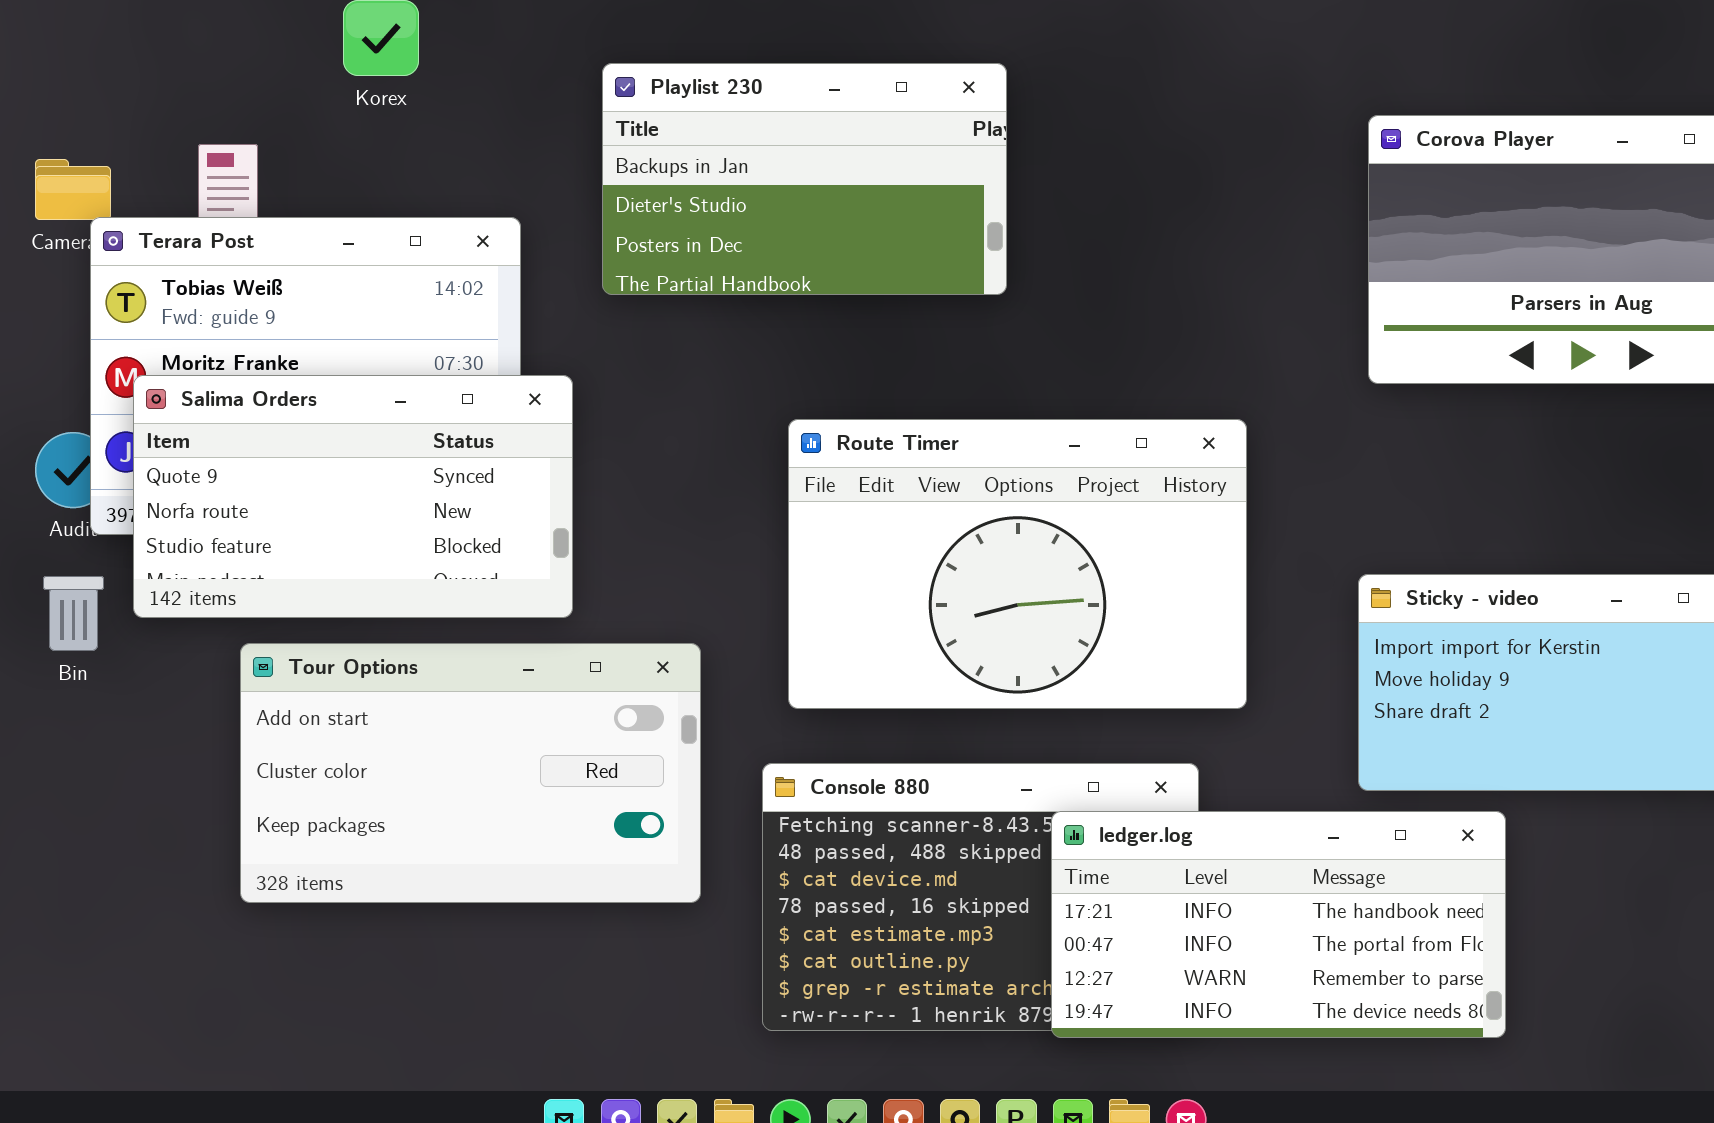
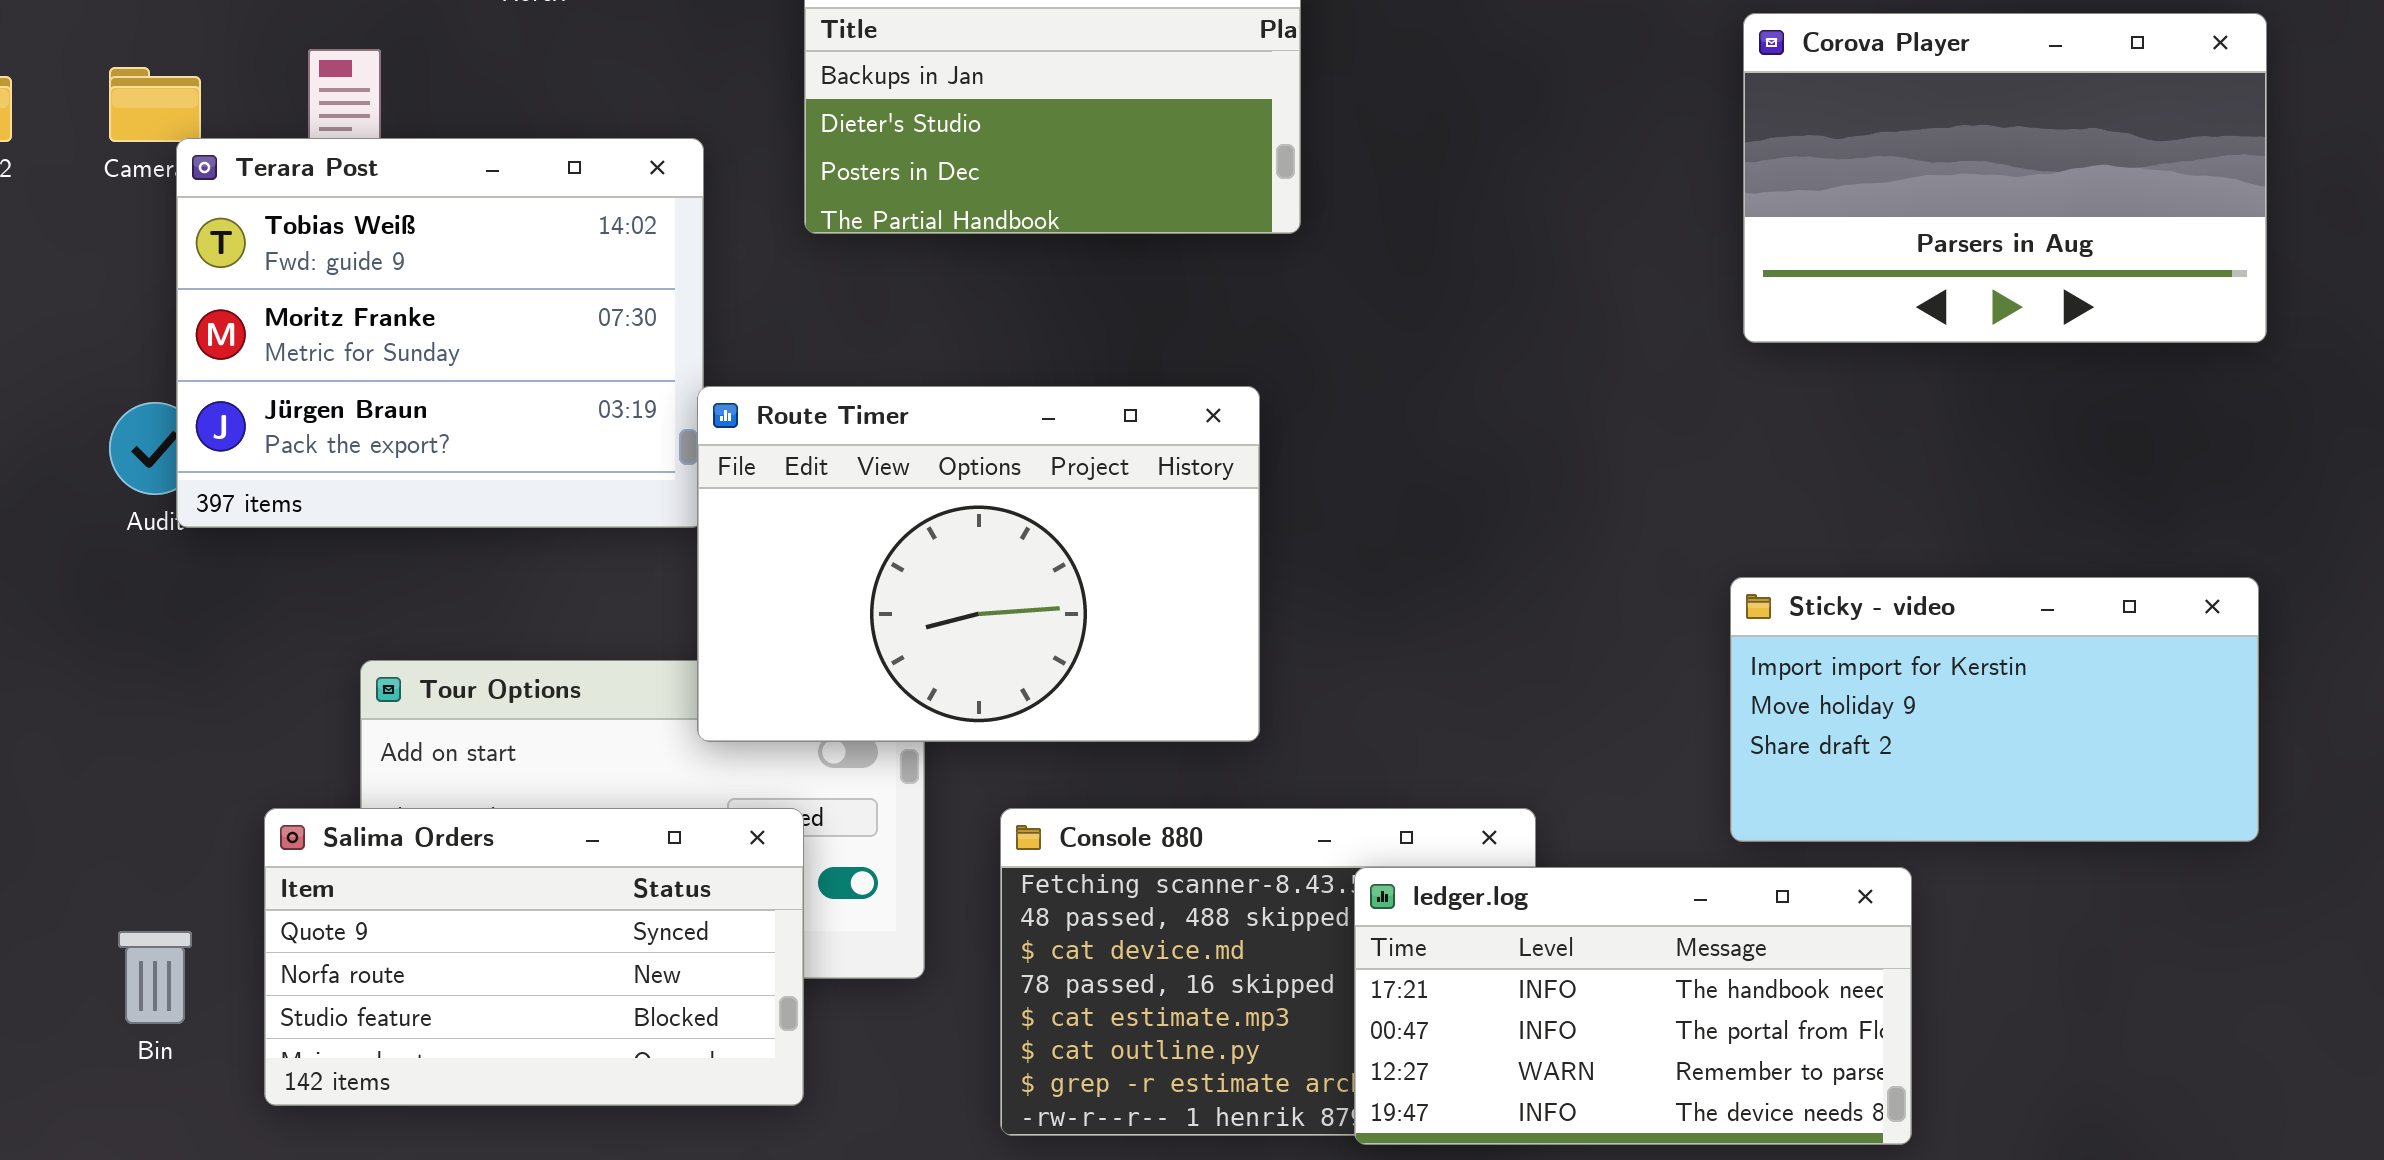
Salima Orders: [133,375,573,618] -> [264,808,804,1106], moved
Route Timer: [788,419,1247,709] -> [697,386,1260,742], moved
Bin: [43,576,104,651] -> [118,931,192,1024], moved

